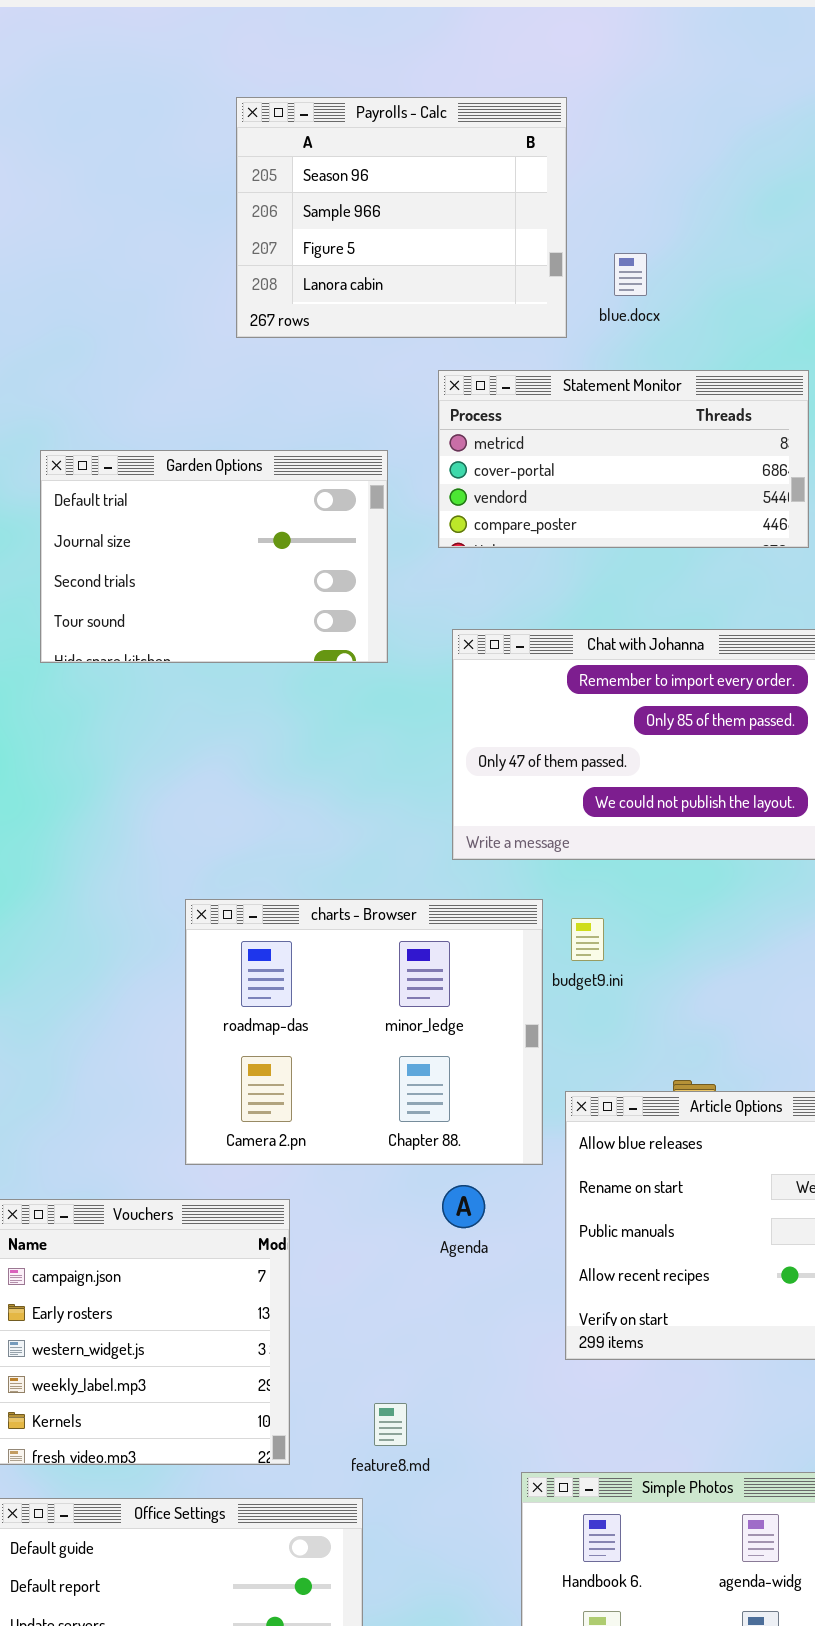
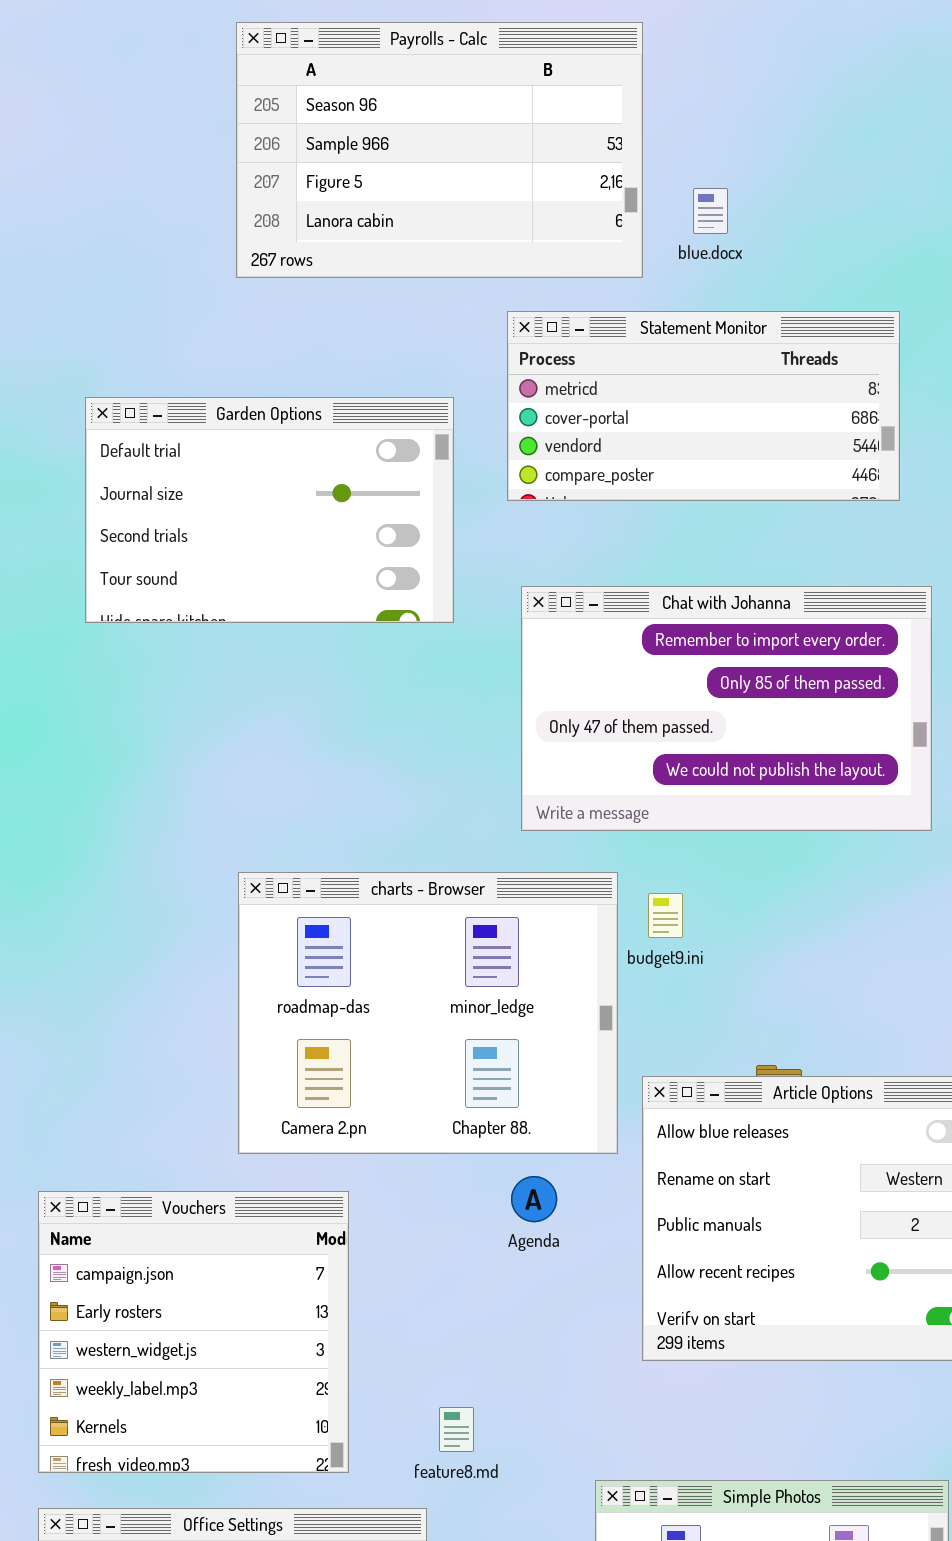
Payrolls - Calc: [236,97,567,338] -> [236,22,643,278], resized

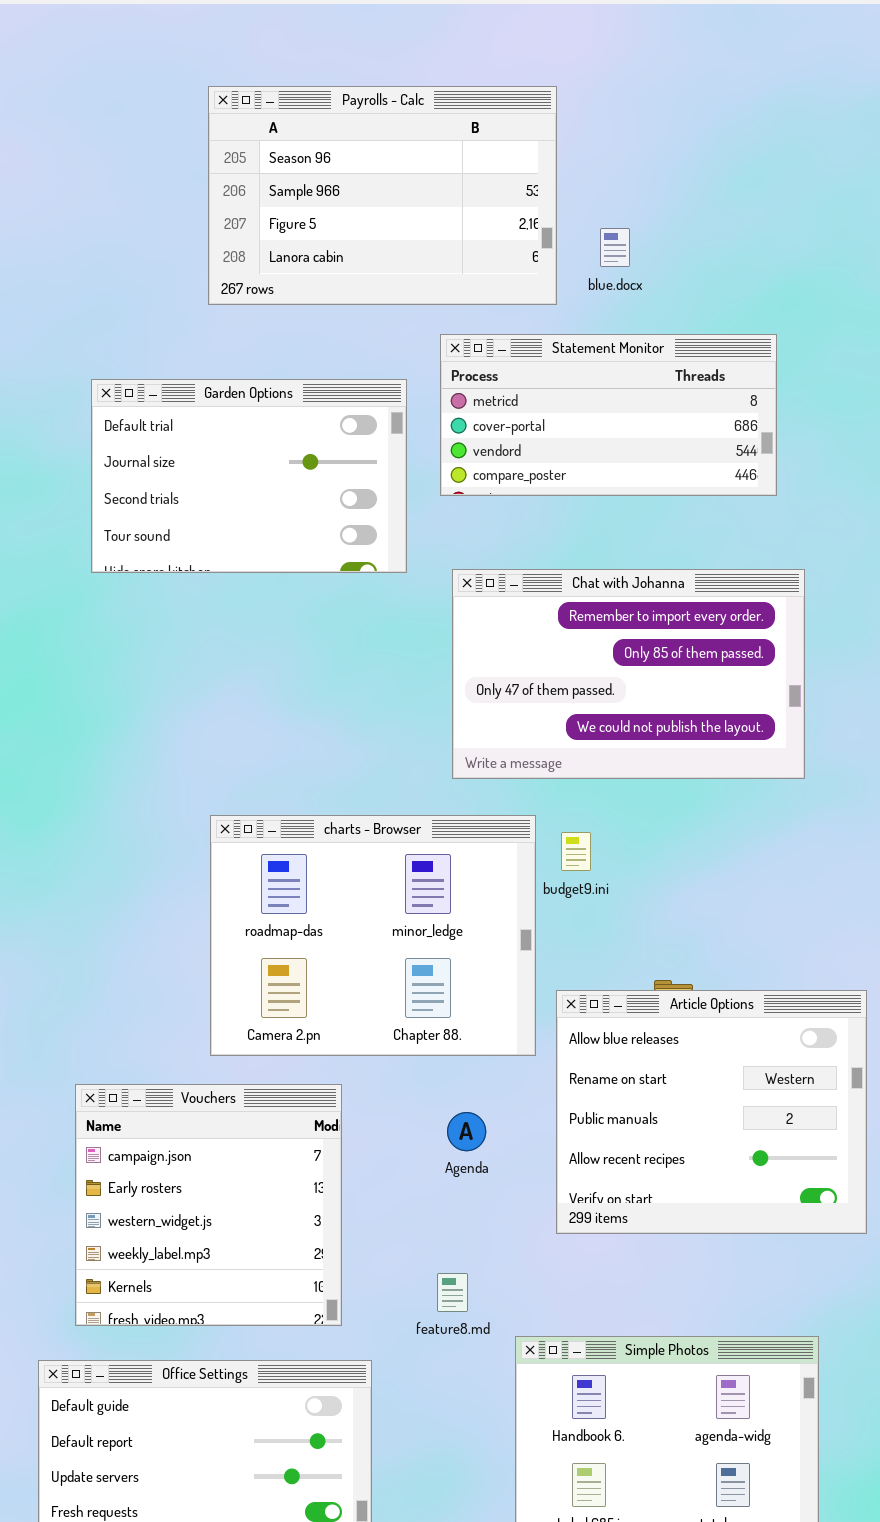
Garden Options: [85,397,454,623] -> [91,379,407,573], moved
Agenda: [511,1176,557,1222] -> [447,1112,486,1151], moved
Vouchers: [38,1191,349,1473] -> [75,1084,342,1326], moved
feature8.md: [439,1407,474,1452] -> [437,1273,468,1312], moved

